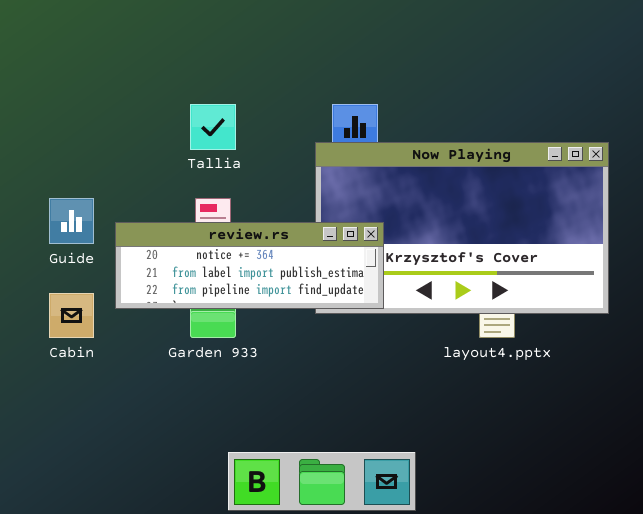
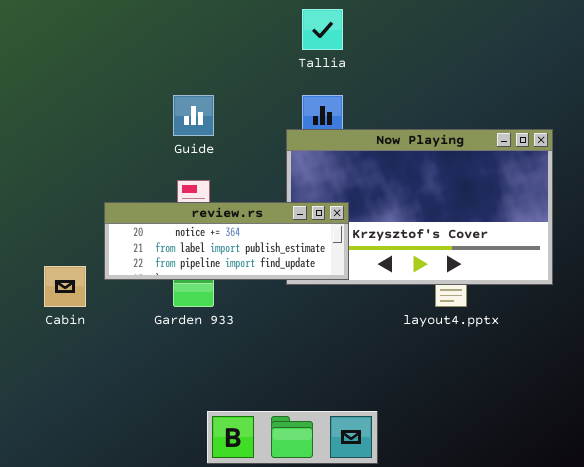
Tallia: [190,104,236,150] -> [302,9,343,50], moved
Guide: [49,198,94,244] -> [173,95,214,136], moved

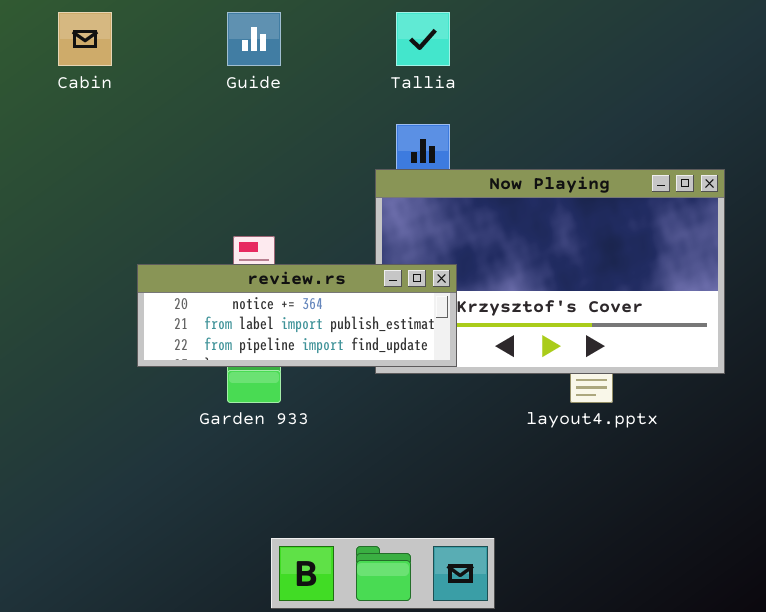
Guide: [173,95,214,136] -> [227,12,281,66], moved
Cabin: [44,266,86,307] -> [58,12,112,66], moved

